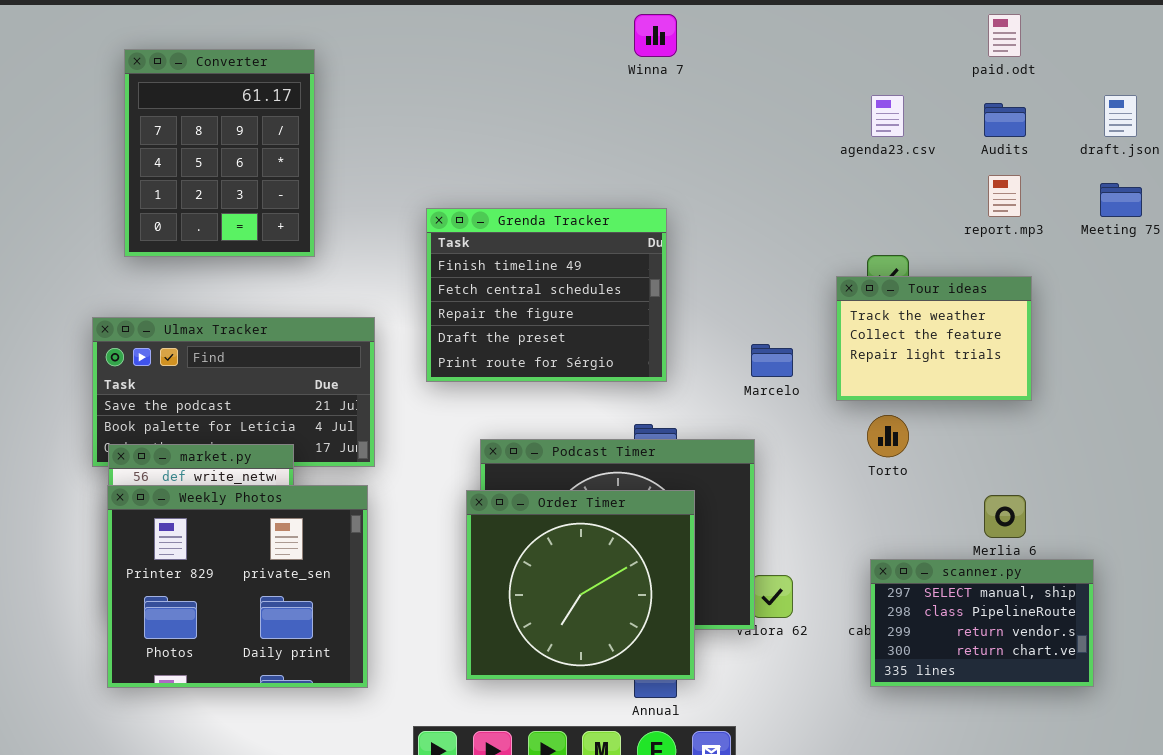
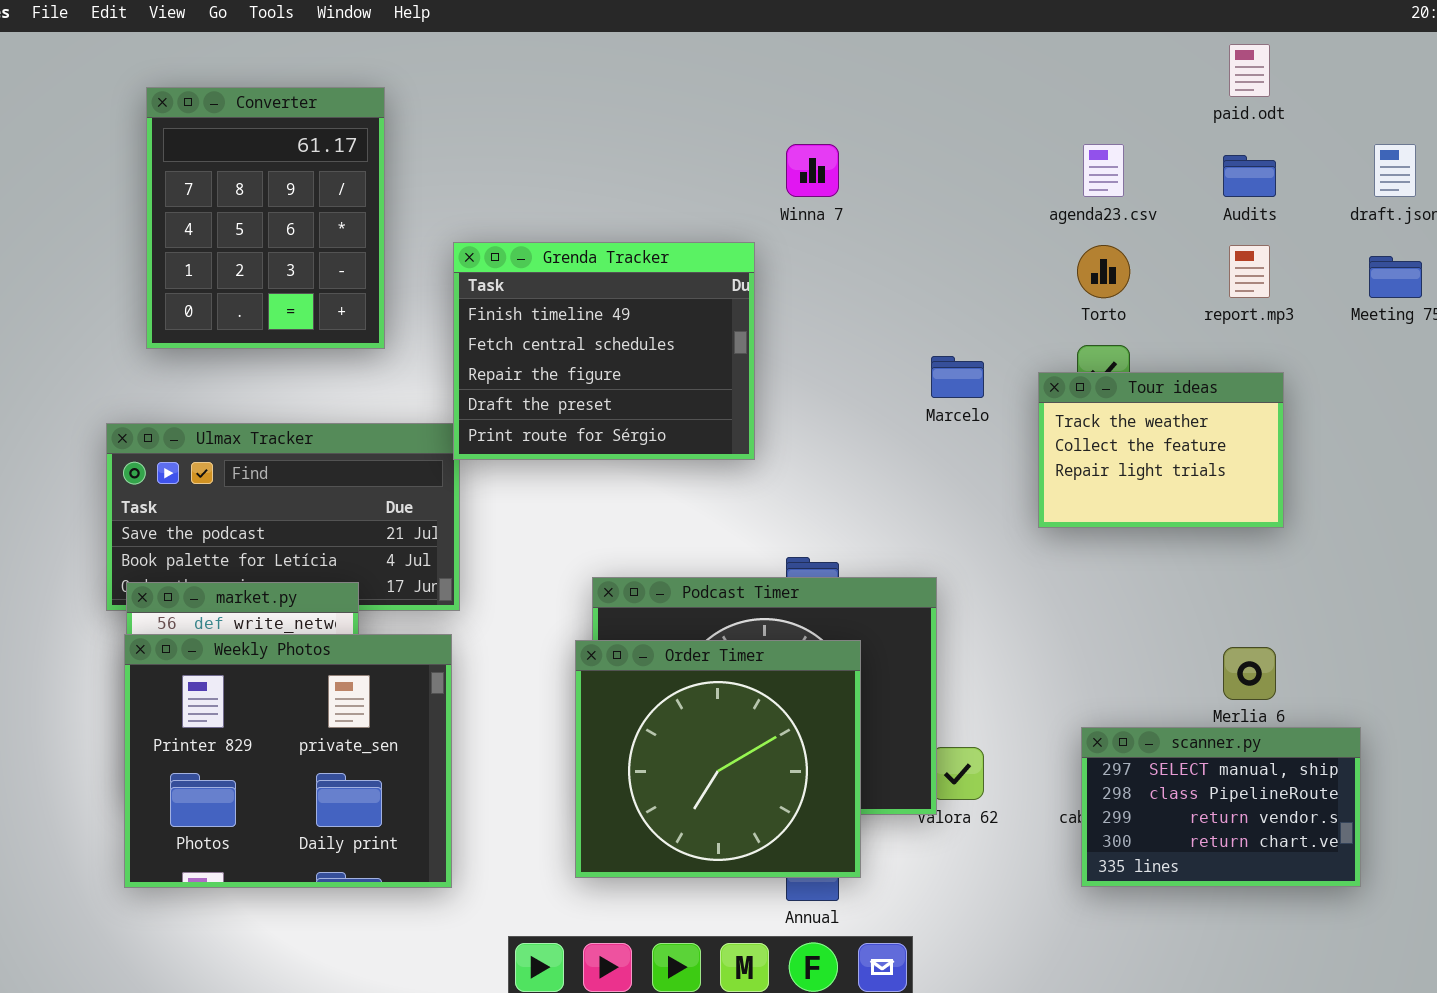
Winna 7: [634,14,677,57] -> [786,144,839,197], moved
Grenda Tracker: [426,208,667,382] -> [453,242,755,460], moved
Marcelo: [751,344,793,377] -> [931,356,984,398], moved
Torto: [867,415,909,457] -> [1077,245,1130,298], moved

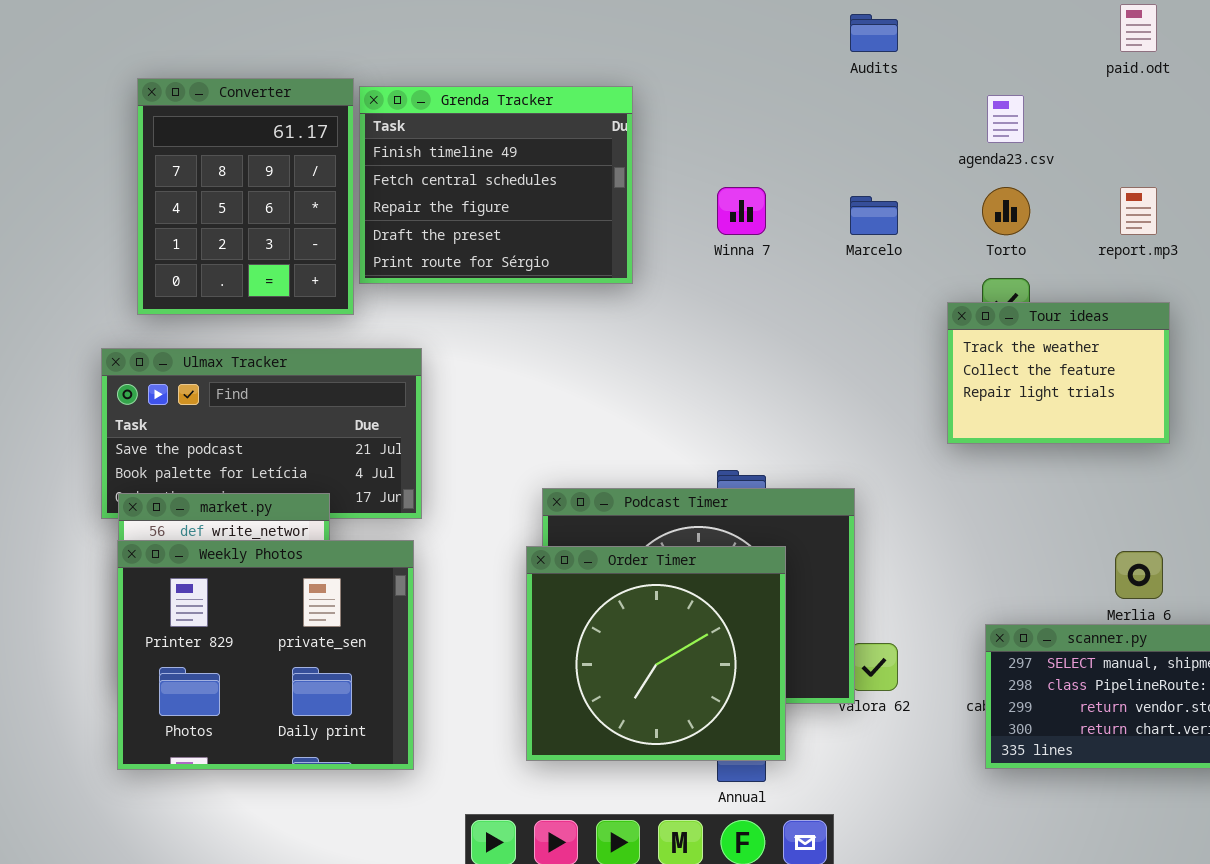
Converter: [146,87,385,349] -> [137,78,354,315], moved
Winna 7: [786,144,839,197] -> [717,187,766,235], moved
Audits: [1223,155,1276,197] -> [850,14,898,52], moved
Grenda Tracker: [453,242,755,460] -> [359,86,633,284], moved
Marcelo: [931,356,984,398] -> [850,196,898,235], moved

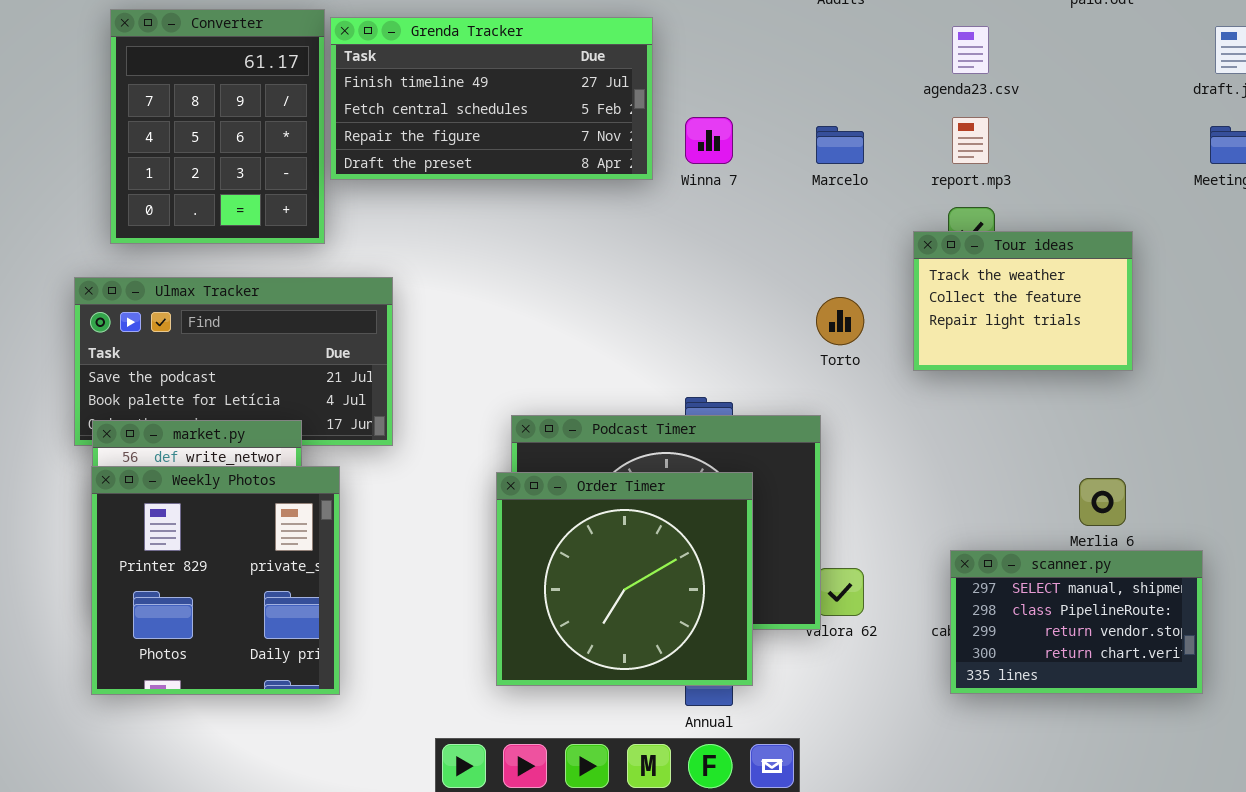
Grenda Tracker: [359,86,633,284] -> [330,17,653,180], resized
Torto: [982,187,1030,235] -> [816,297,864,345], moved
report.mp3: [1120,187,1157,235] -> [952,117,989,164], moved
Weekly Photos: [117,540,414,770] -> [91,466,340,695], resized

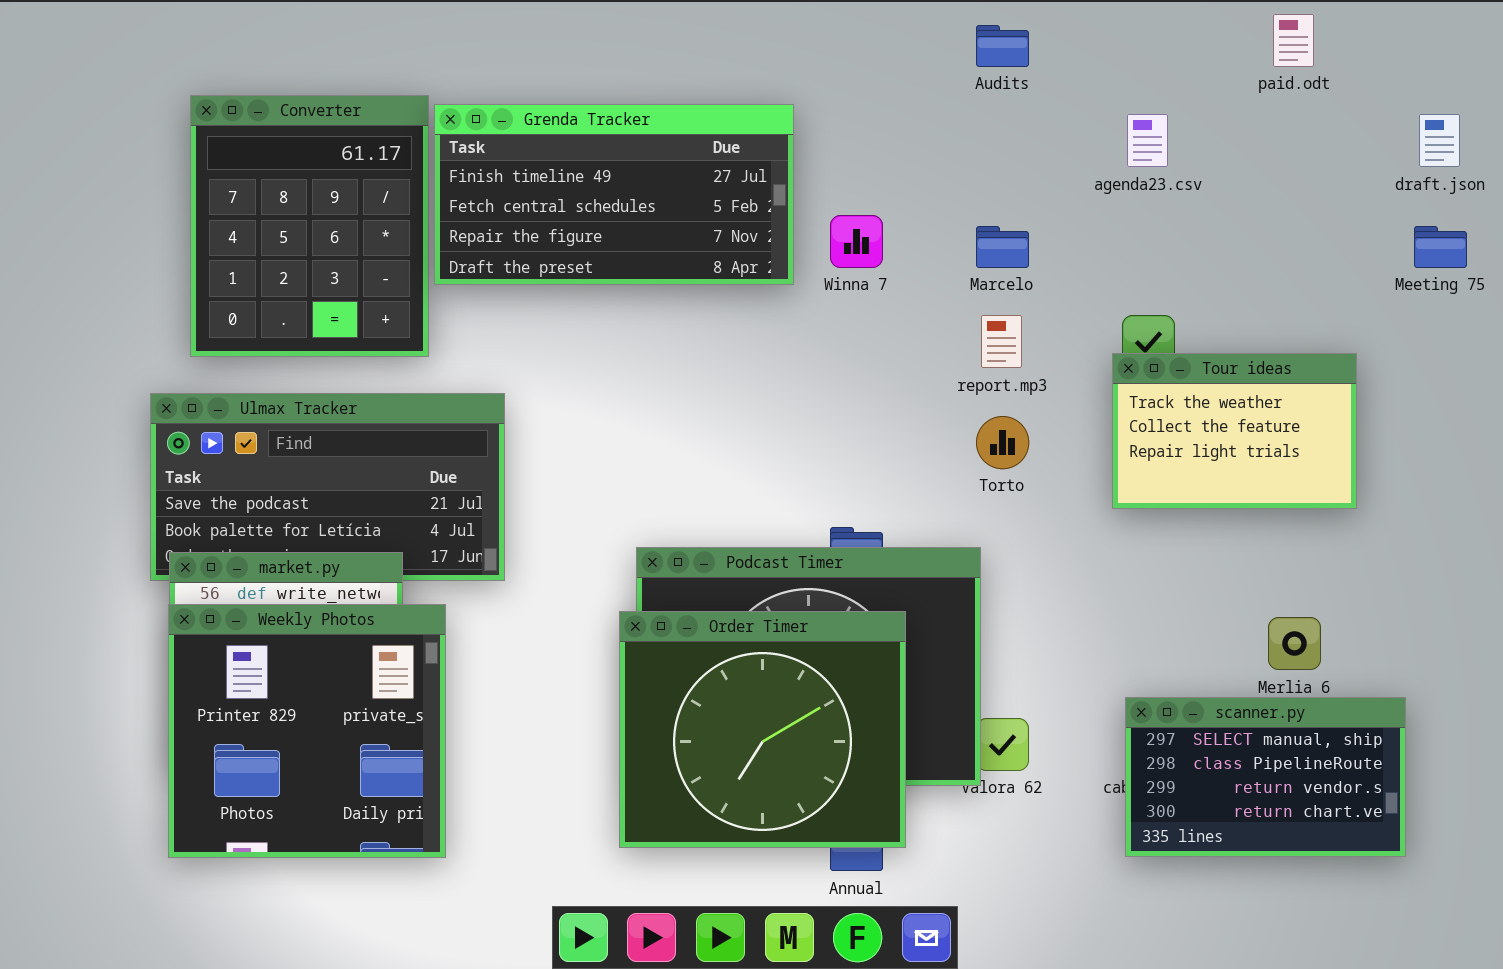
report.mp3: [952,117,989,164] -> [981,315,1022,368], moved
Tour ideas: [913,231,1133,371] -> [1112,353,1357,509], moved

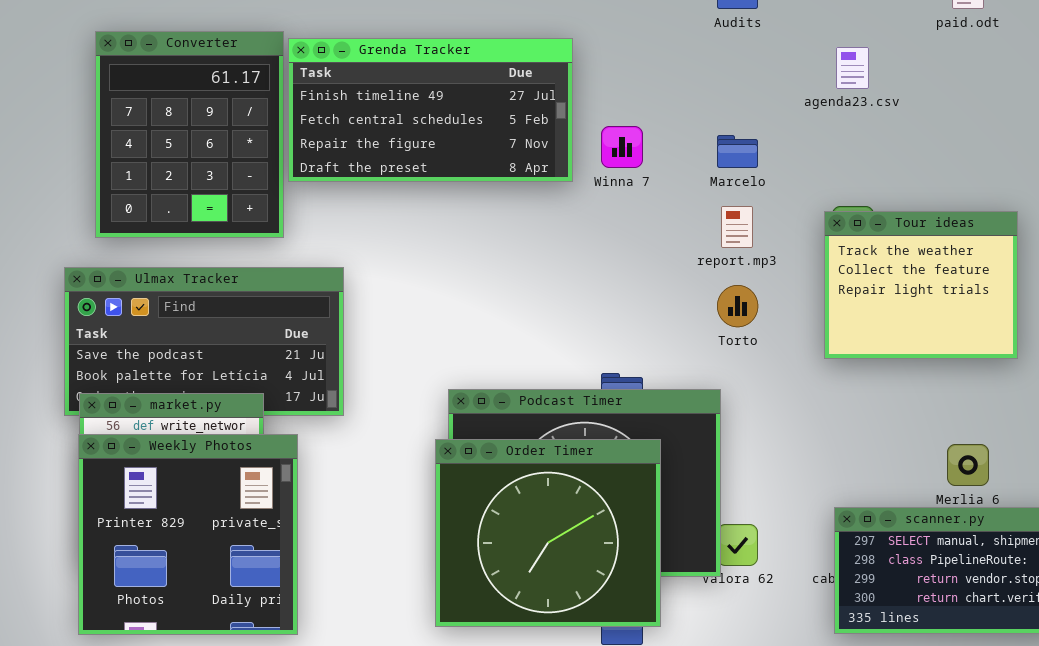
Tour ideas: [1112,353,1357,509] -> [824,211,1018,359], resized

